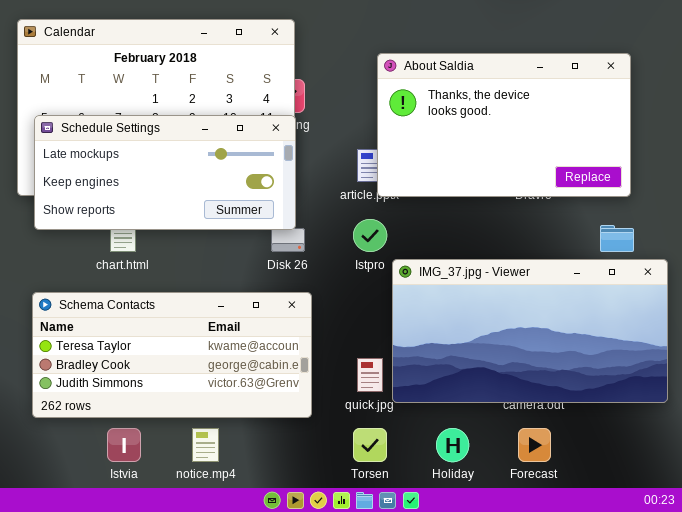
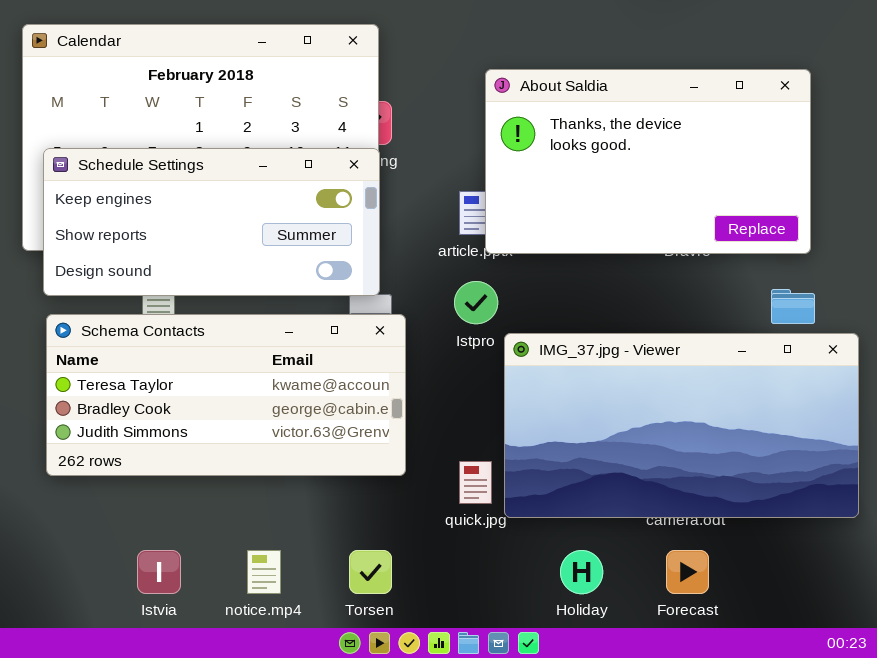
Schedule Settings: [34,115,296,230] -> [43,148,380,296], scrolled down 1 row
Schema Contacts: [32,292,312,418] -> [46,314,406,476], moved
Torsen: [353,428,387,462] -> [349,550,392,594], moved

